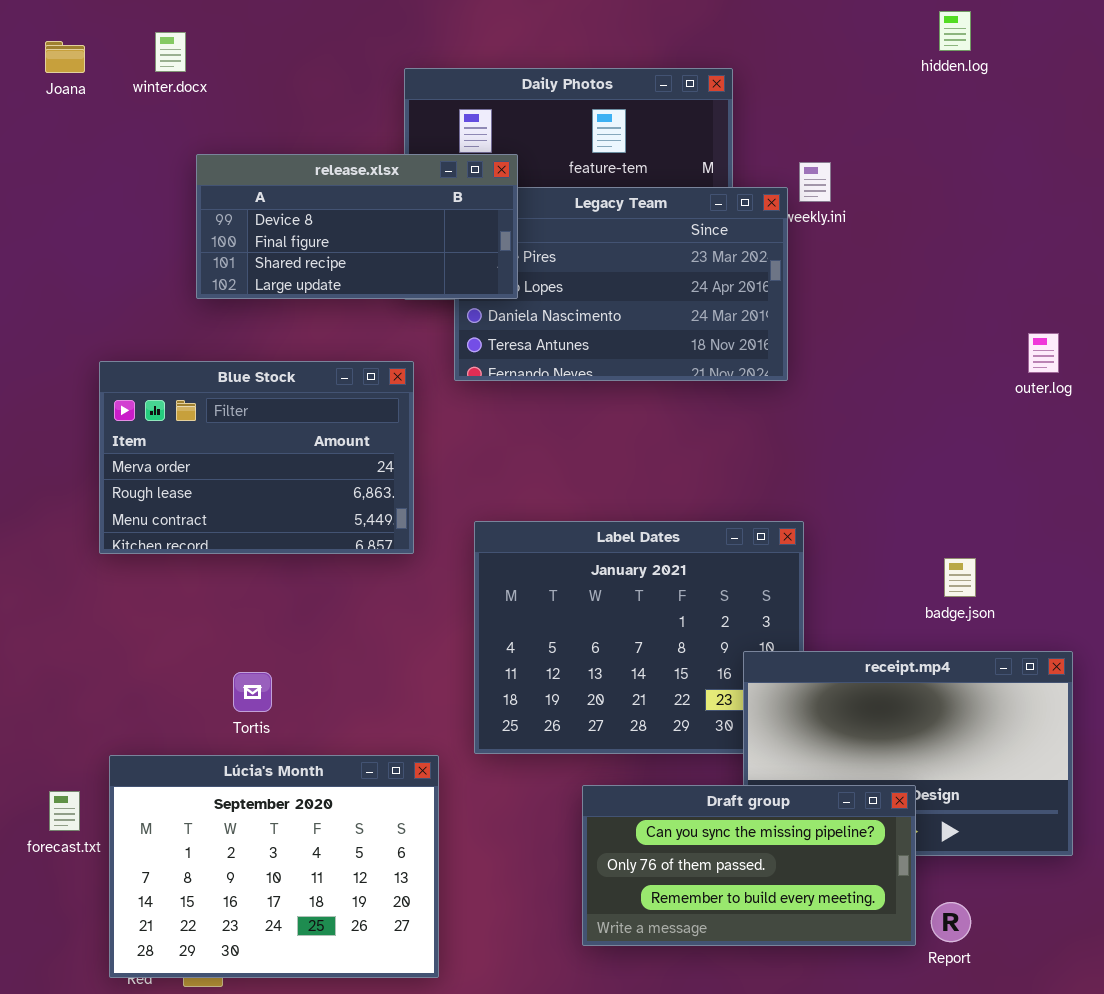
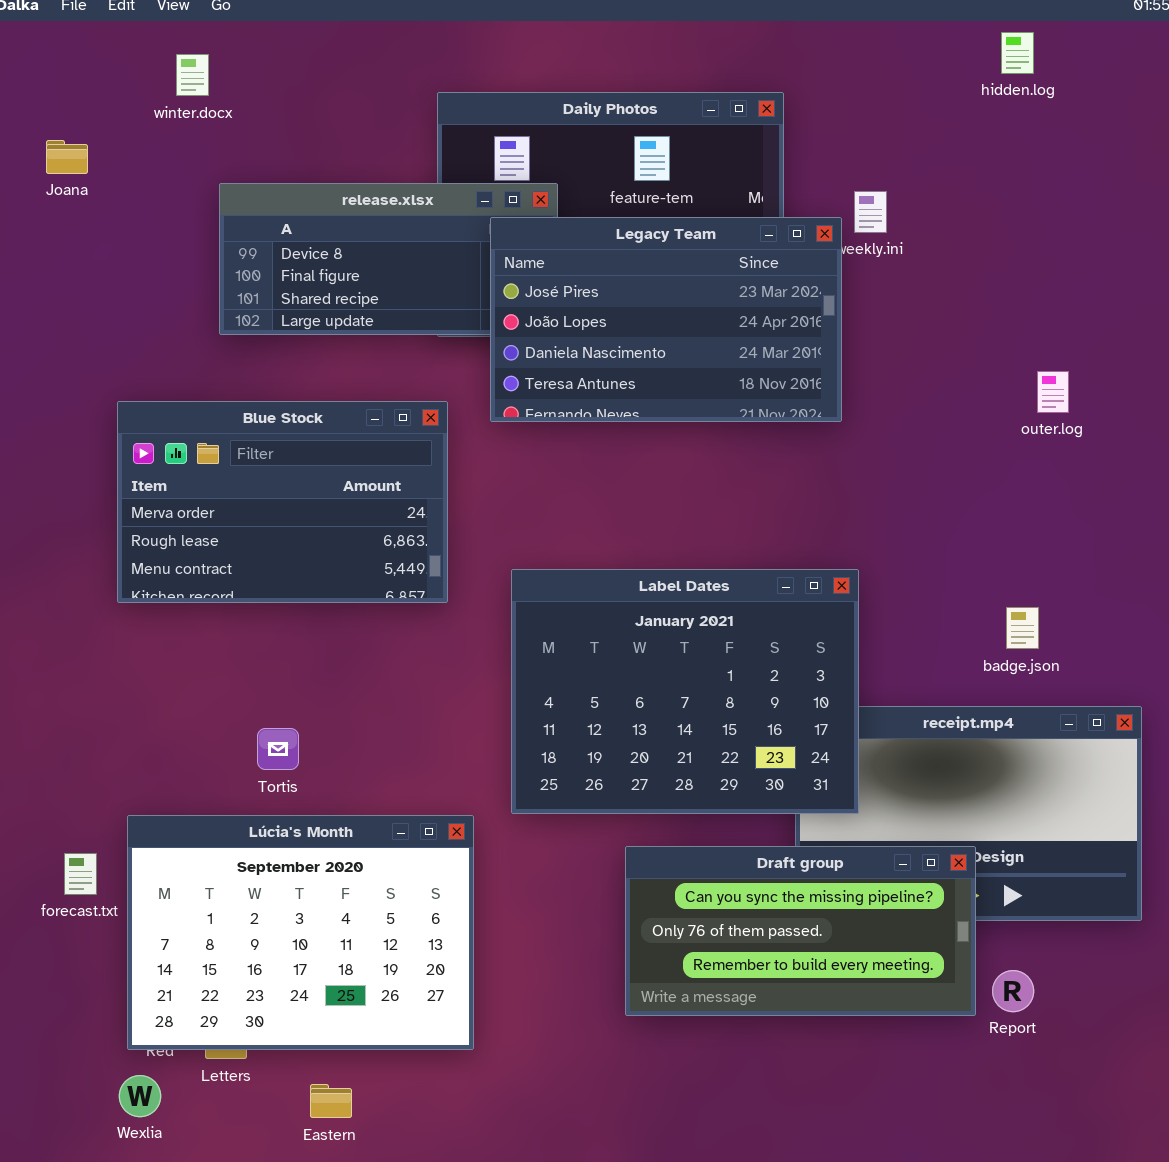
Joana: [45,41,85,73] -> [46,140,88,174], moved
Legacy Team: [454,187,788,381] -> [490,217,842,422], raised
outer.log: [1028,333,1059,373] -> [1037,371,1069,413], moved
Label Dates: [474,521,804,754] -> [511,569,859,814], raised

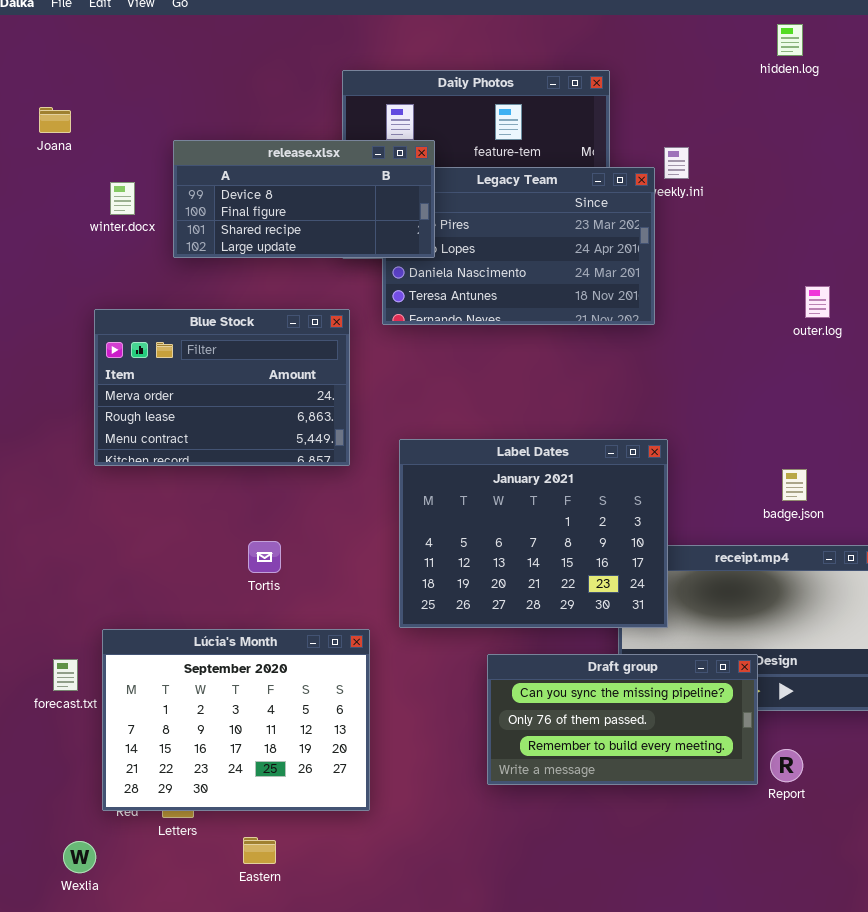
winter.docx: [176,54,209,96] -> [110,182,135,215], moved
release.xlsx: [219,183,558,335] -> [173,140,435,258], raised
Tortis: [257,728,299,770] -> [248,541,281,573], moved
Wexlia: [119,1075,161,1117] -> [63,841,96,873], moved

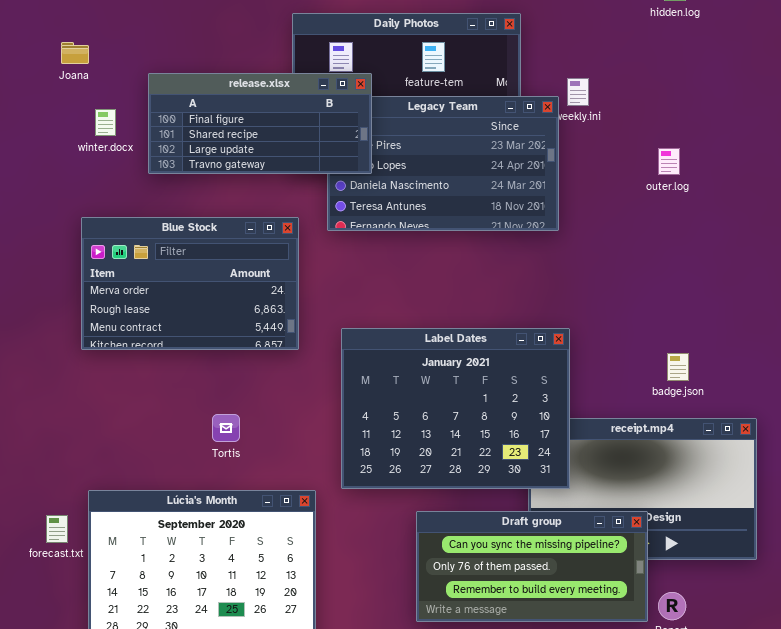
Joana: [39,107,71,133] -> [61,42,89,64], moved
release.xlsx: [173,140,435,258] -> [148,73,372,174], scrolled down 1 row
outer.log: [805,286,830,318] -> [658,148,680,175], moved

